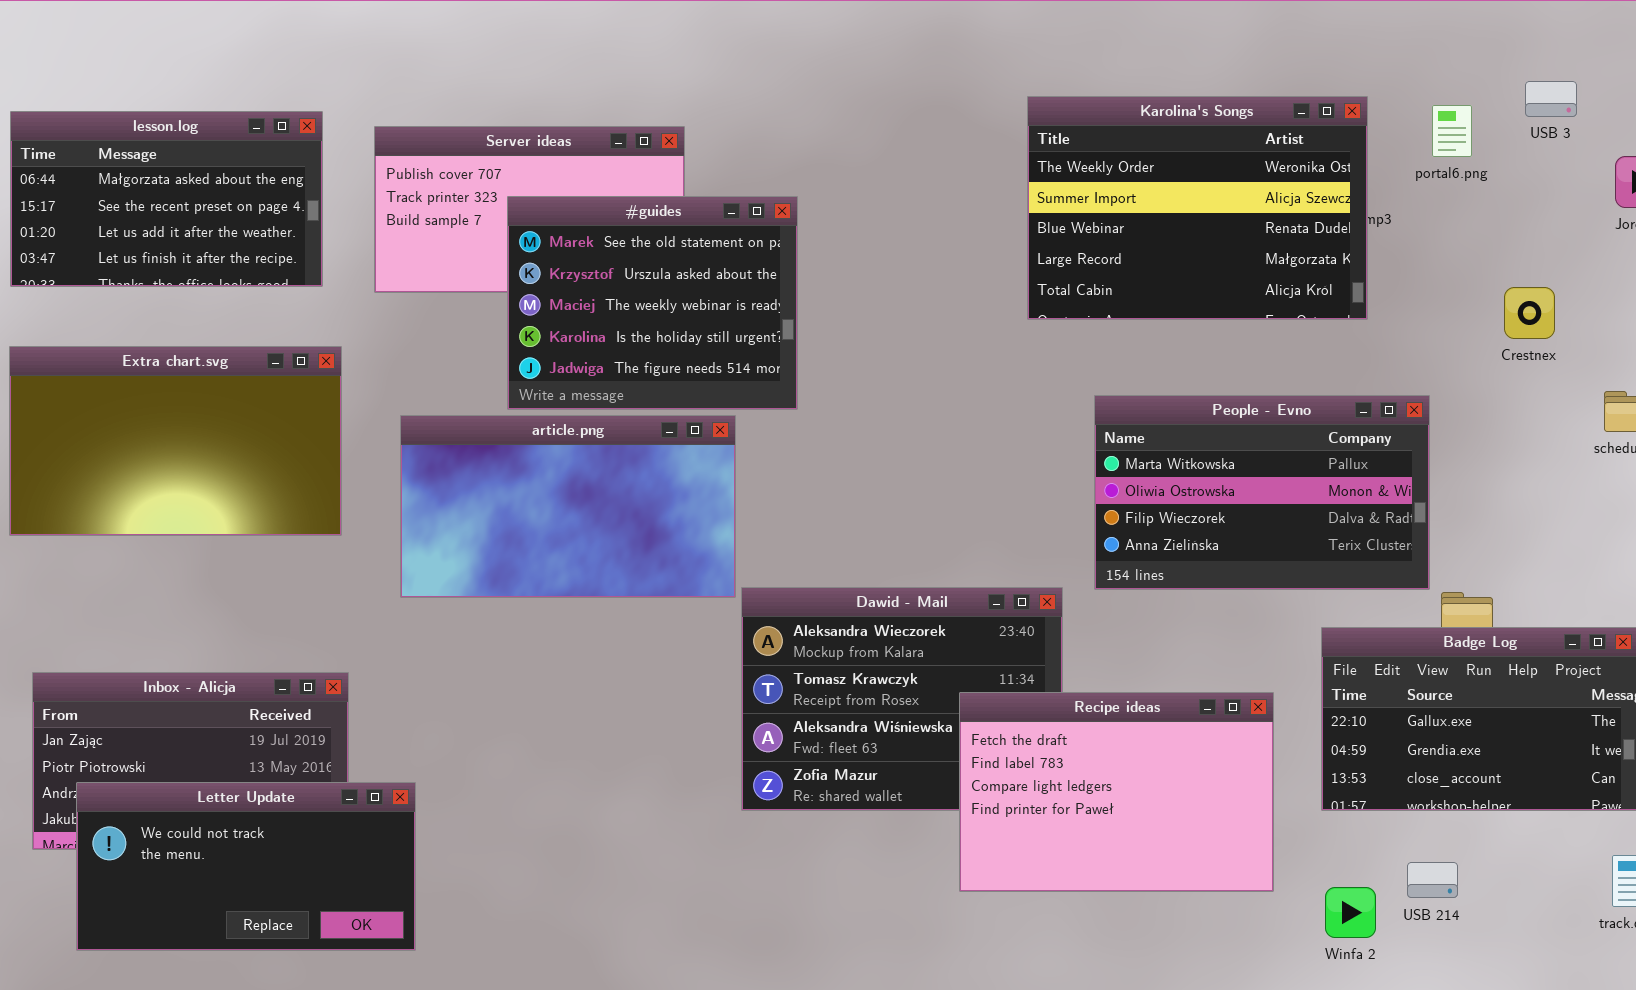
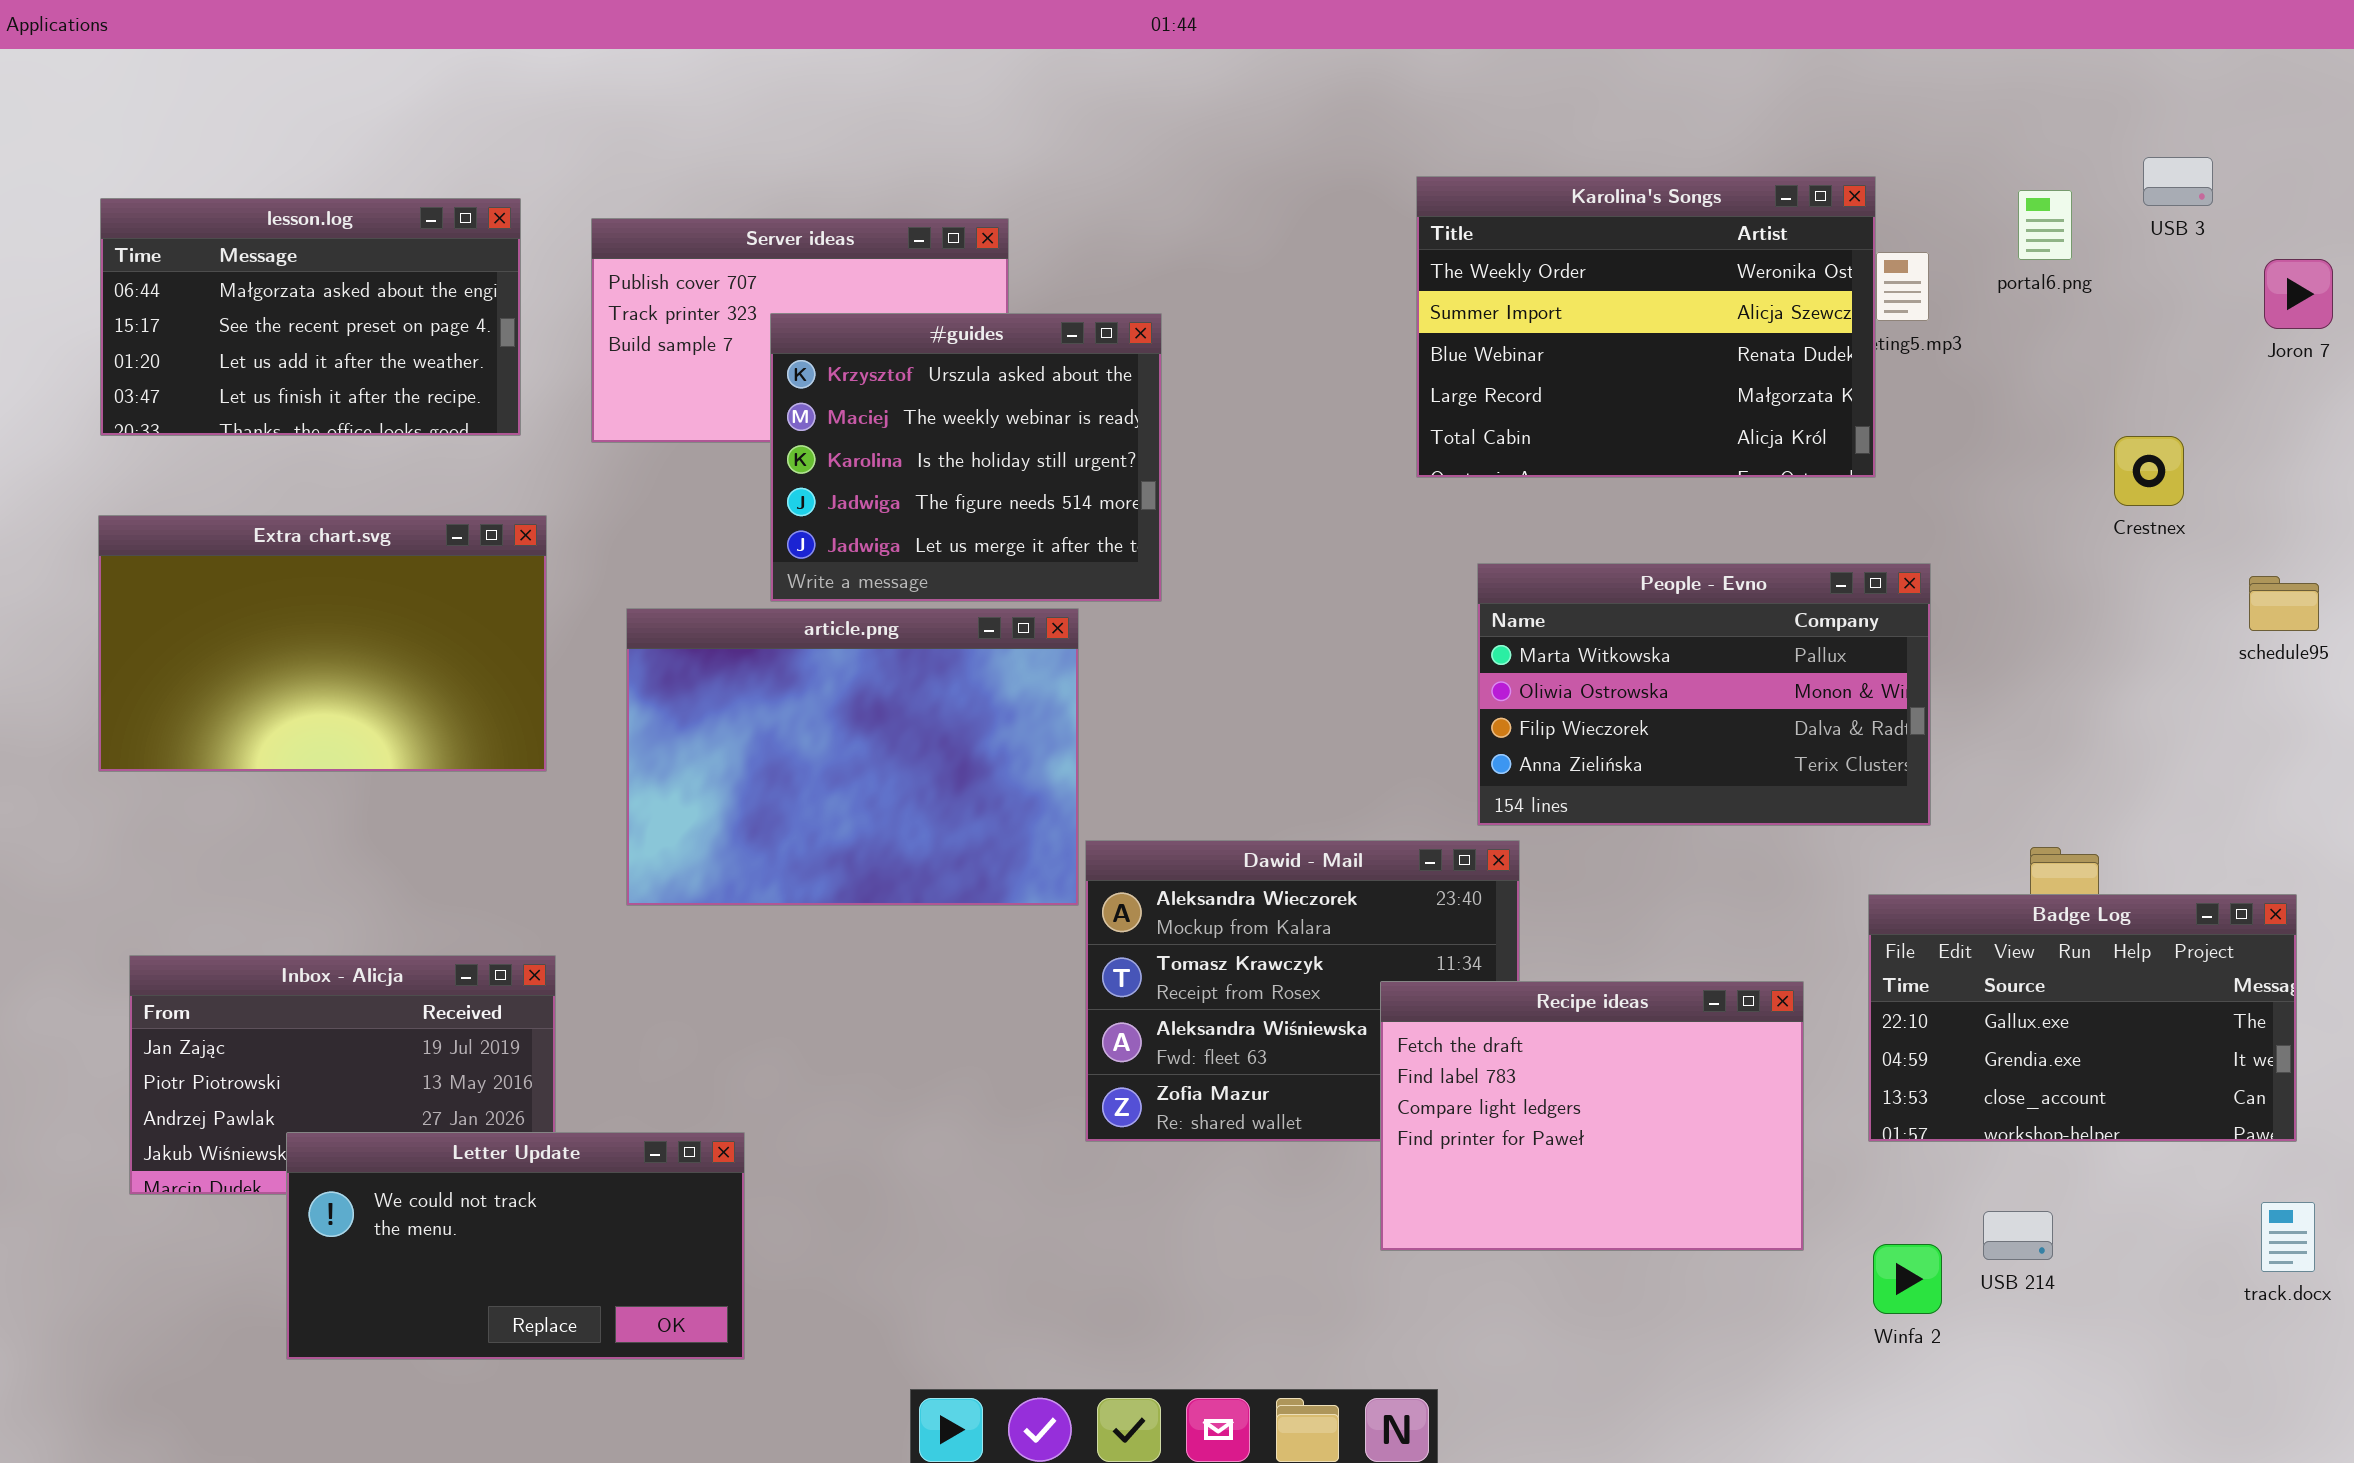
Karolina's Songs: [1027,96,1368,320] -> [1416,176,1876,478], moved
#guides: [507,196,798,410] -> [770,313,1162,602], scrolled down 1 row
People - Evno: [1094,395,1430,590] -> [1477,563,1931,826], moved
article.png: [400,415,736,598] -> [626,608,1079,906], resized
Letter Update: [76,782,416,951] -> [286,1132,745,1360], moved

